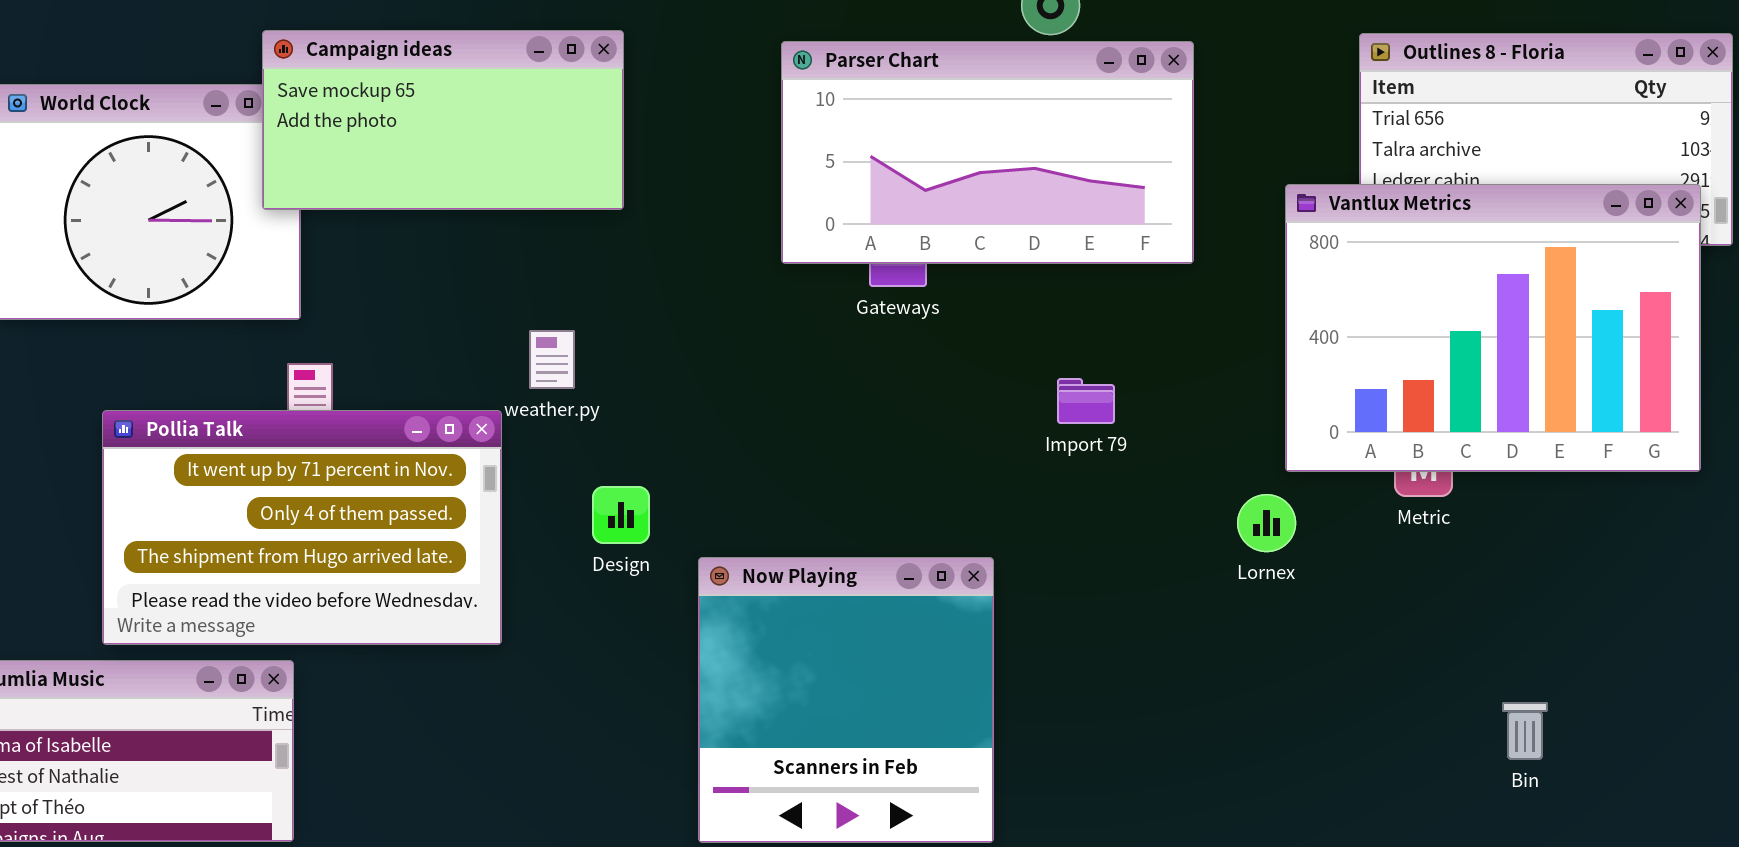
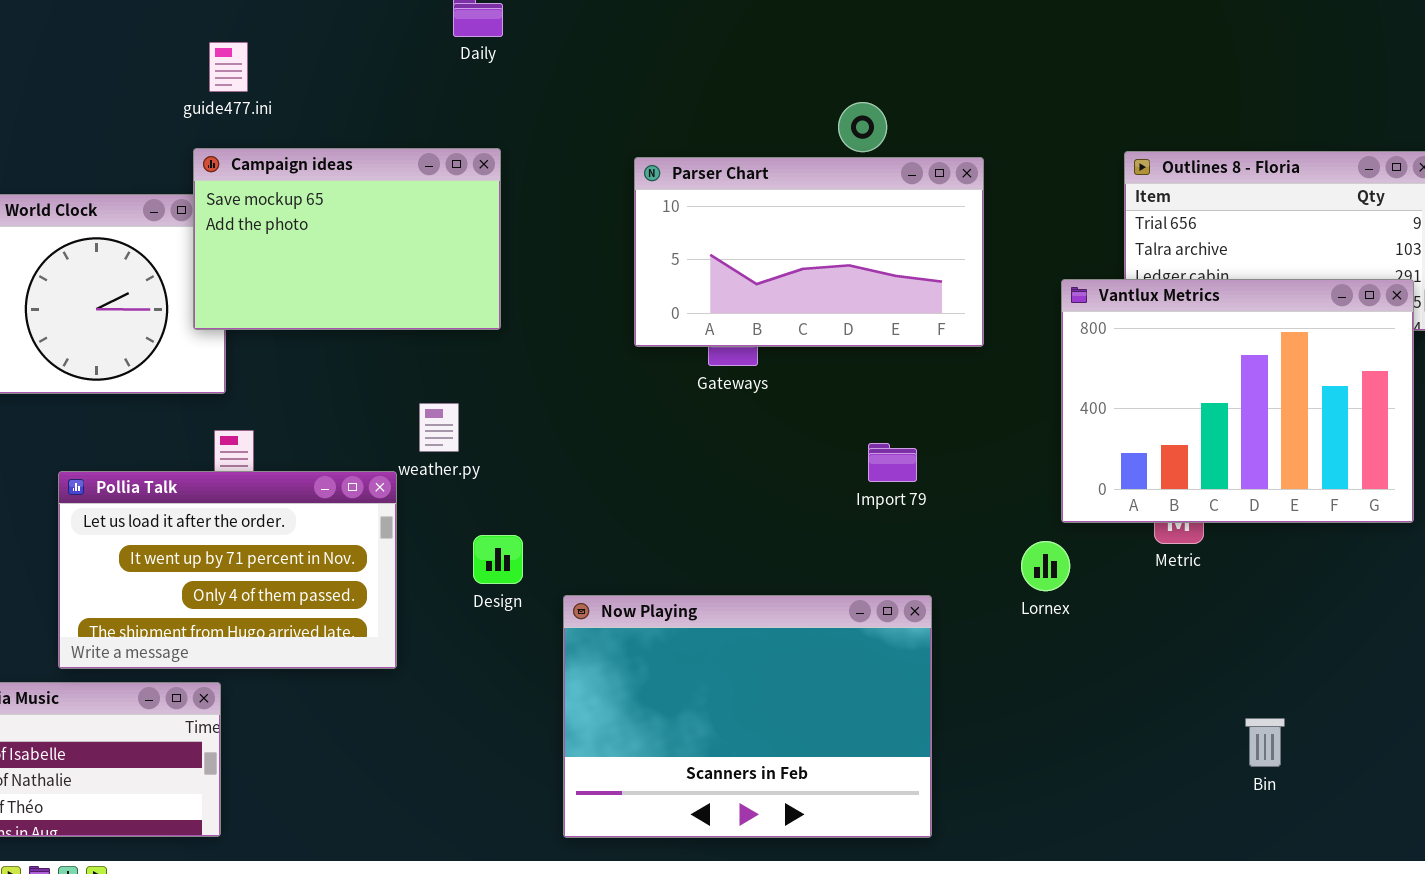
Campaign ideas: [262,30,624,210] -> [193,148,501,330], resized
Pollia Talk: [102,410,502,645] -> [58,471,397,669], scrolled up 1 row
Now Playing: [698,557,994,843] -> [563,595,932,838], resized

